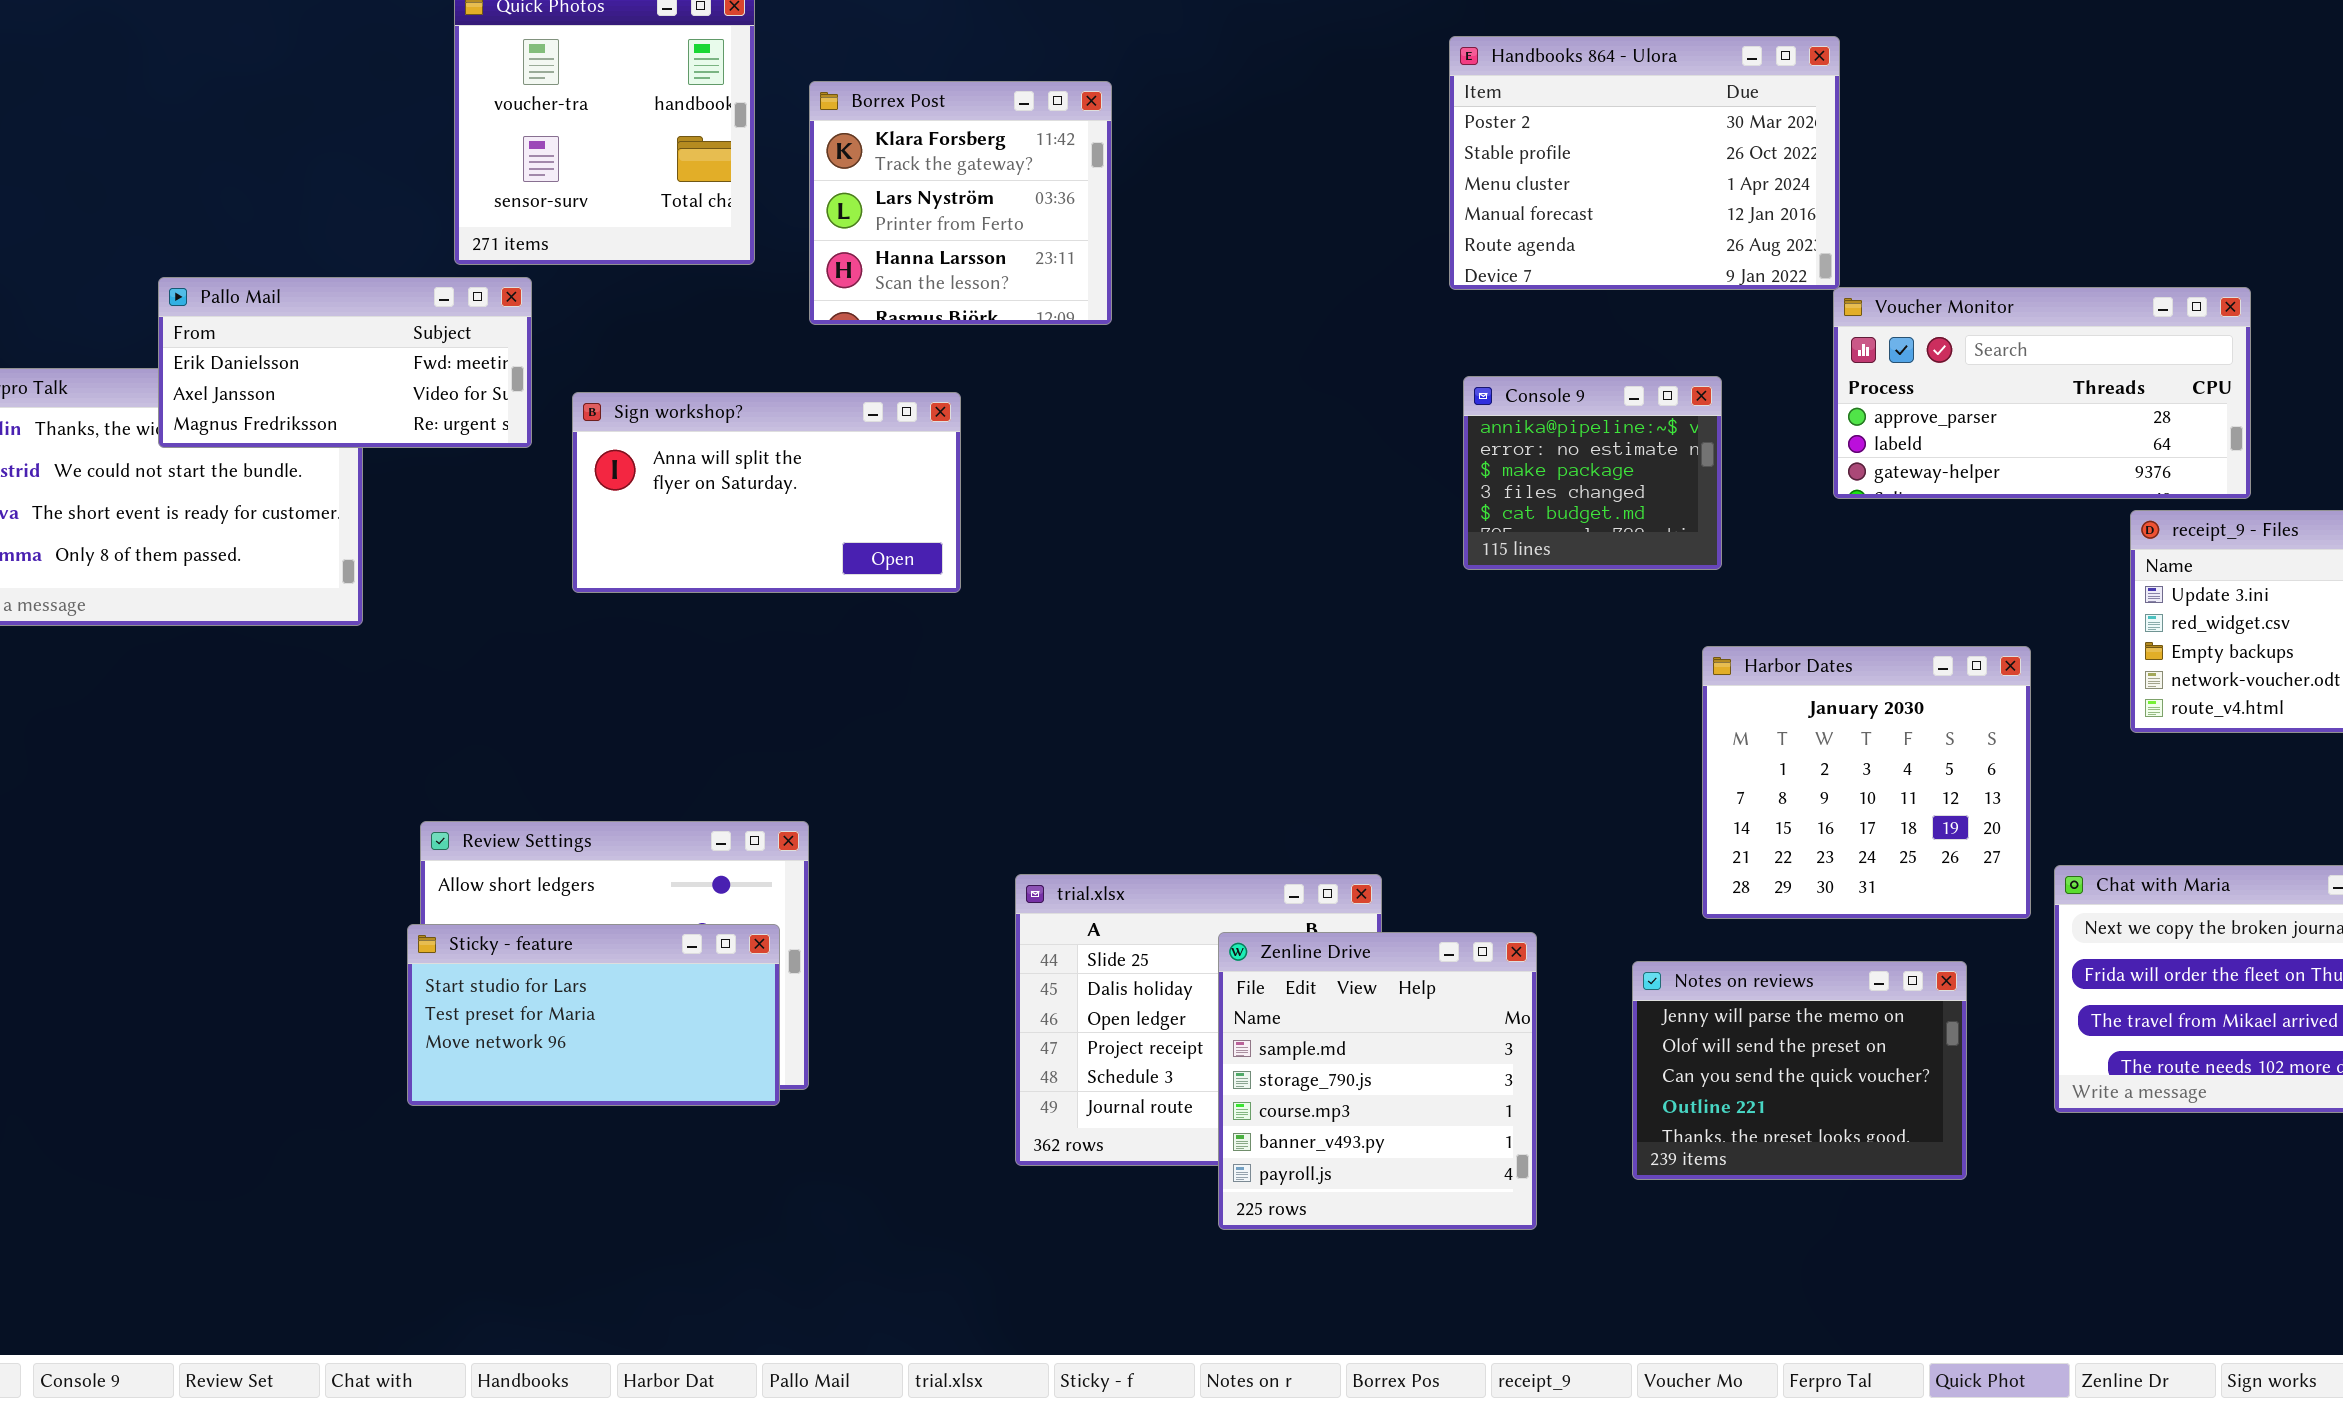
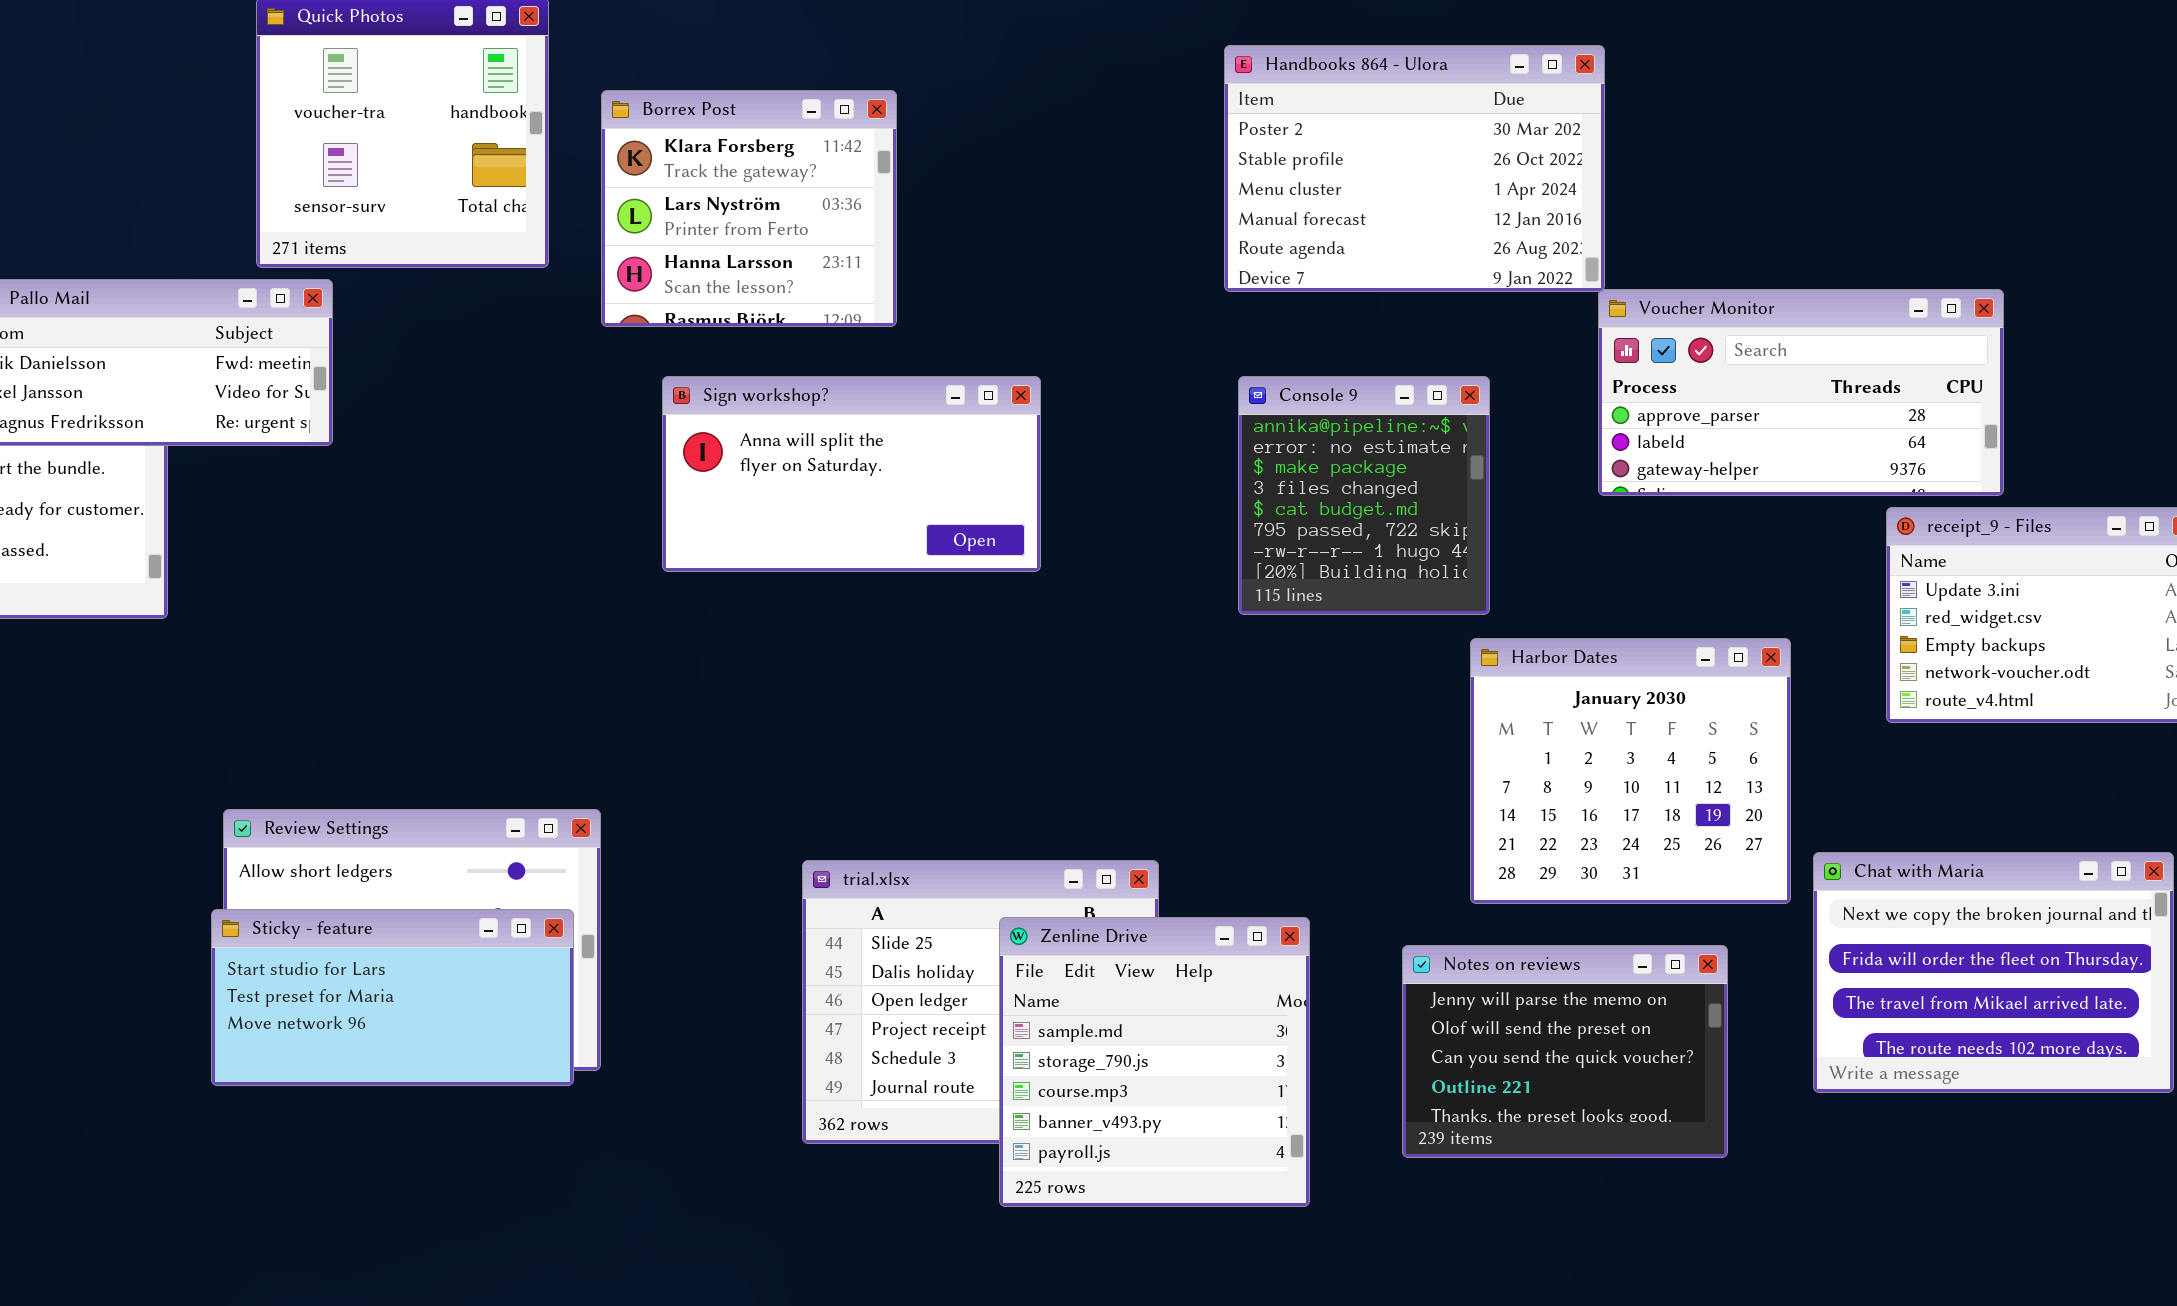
Console 9: [1463,376,1722,570] -> [1238,376,1490,615], resized
Sign workshop?: [572,392,961,593] -> [662,376,1041,572], moved

